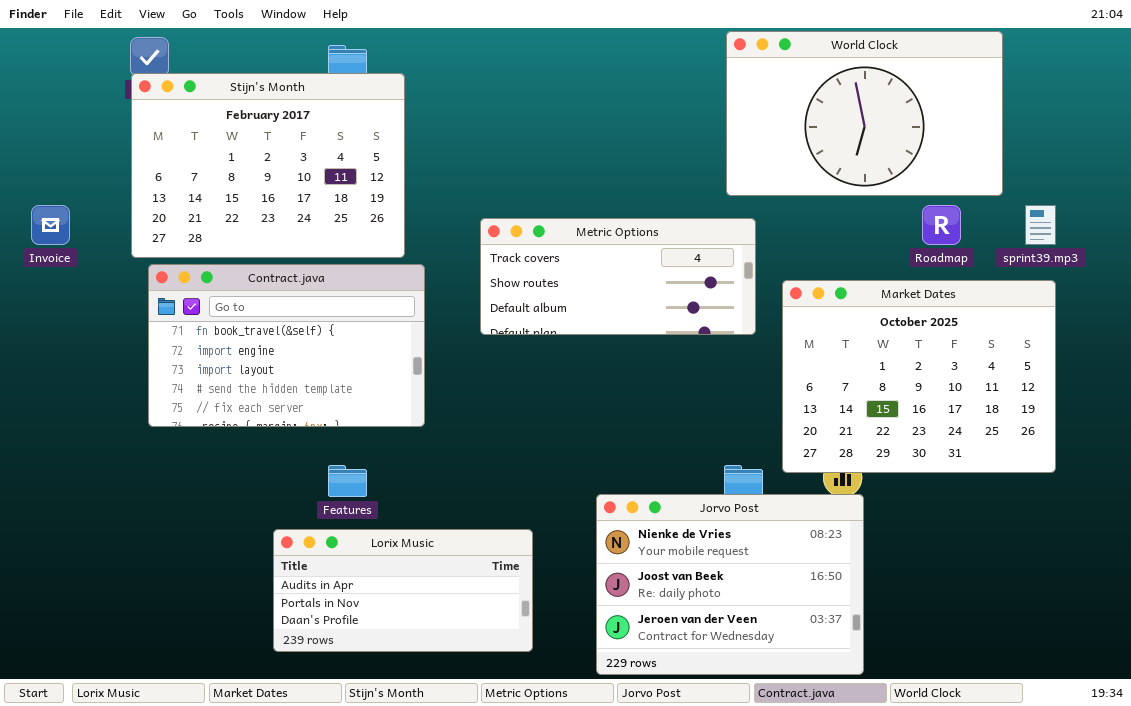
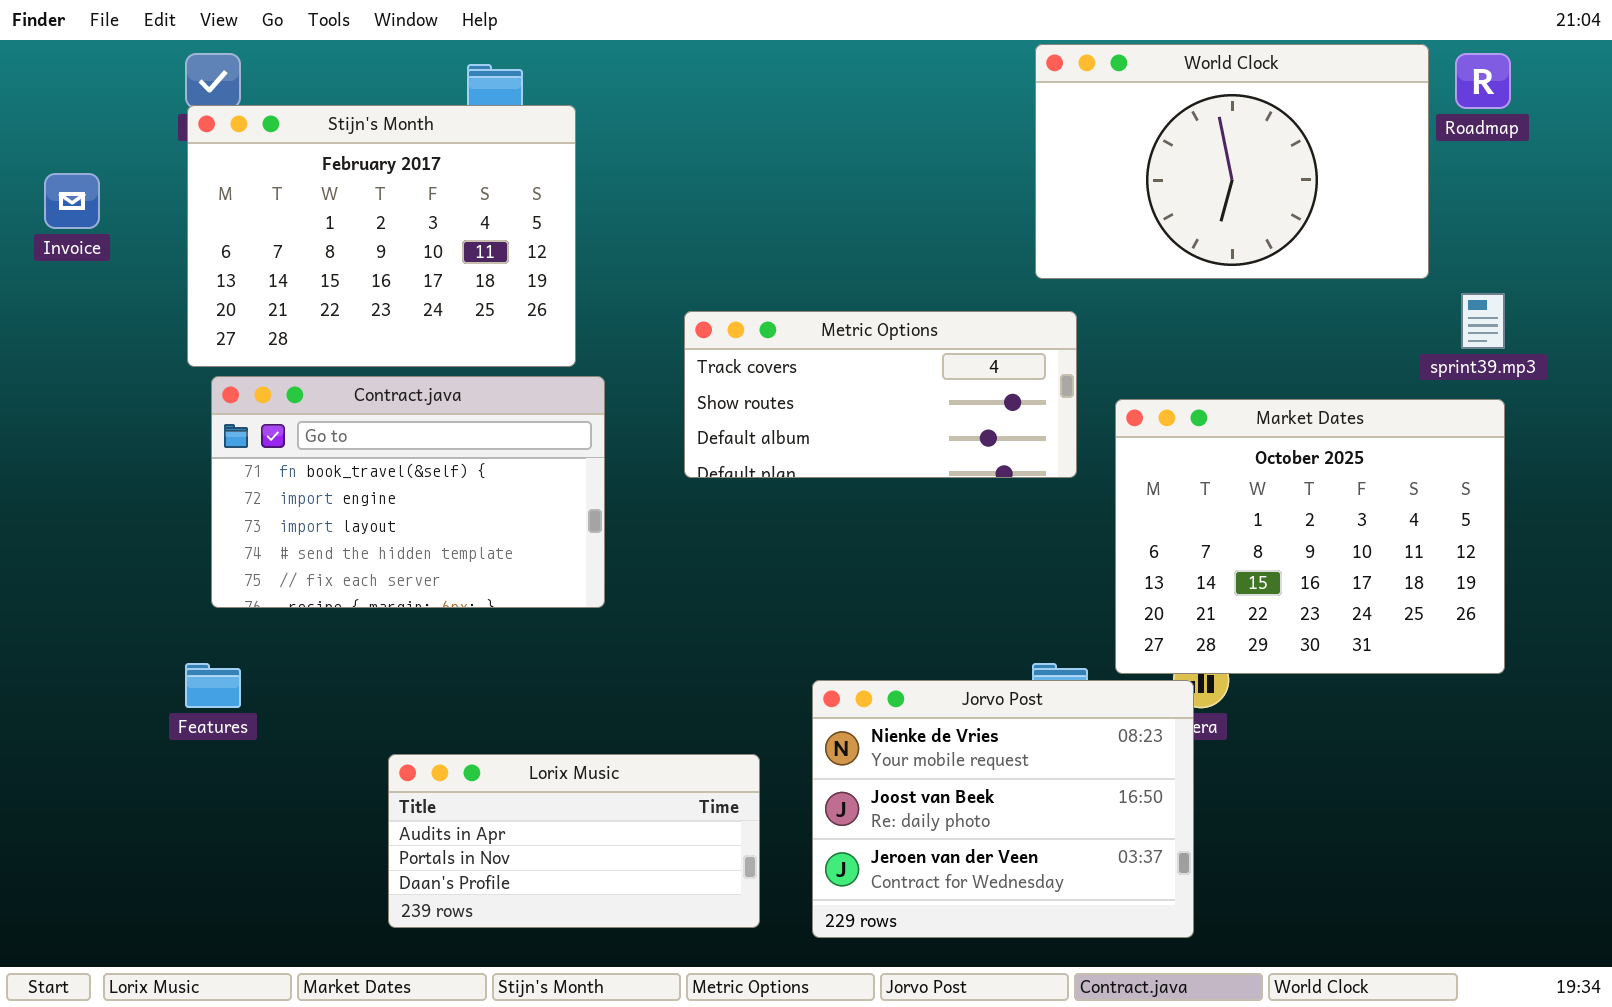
Invoice: [31,205,70,245] -> [44,173,100,229], moved
Roadmap: [922,205,961,245] -> [1455,53,1511,109], moved
Features: [328,465,367,497] -> [185,663,241,708], moved
Jorvo Post: [596,494,864,675] -> [812,680,1194,938], moved

